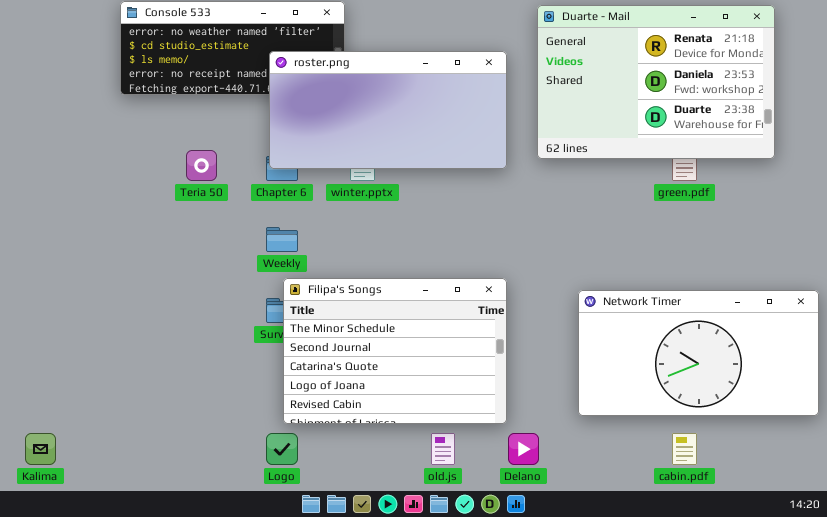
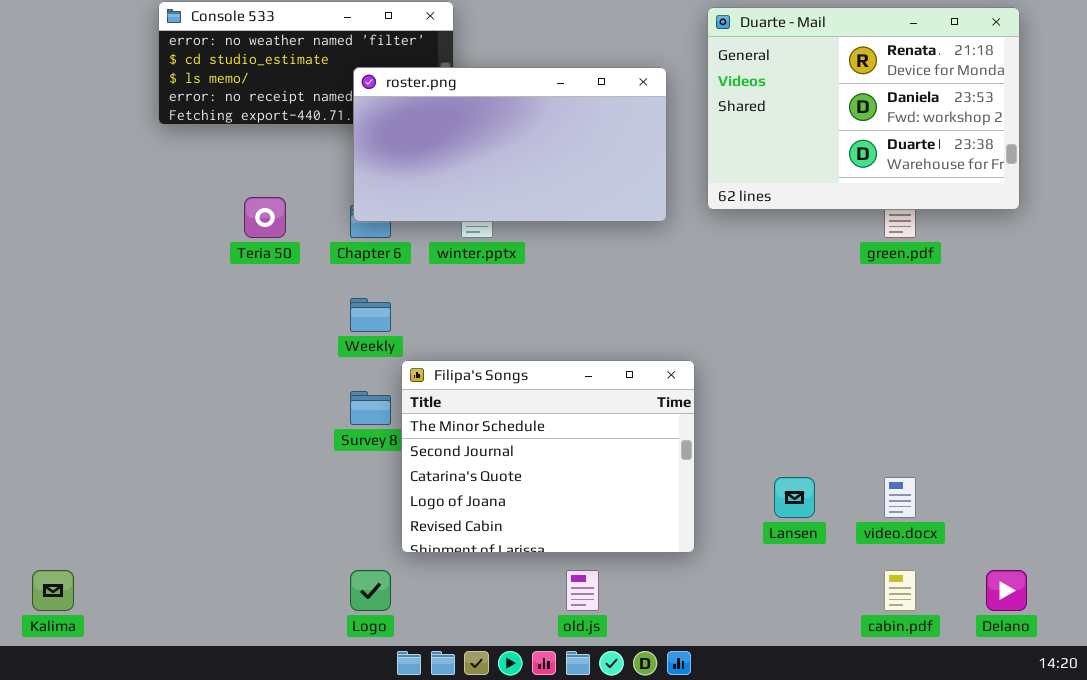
Filipa's Songs: [283,278,507,424] -> [401,360,695,553], moved
Network Timer: [578,290,819,416] -> none, closed
Delano: [508,433,539,465] -> [986,570,1027,611], moved

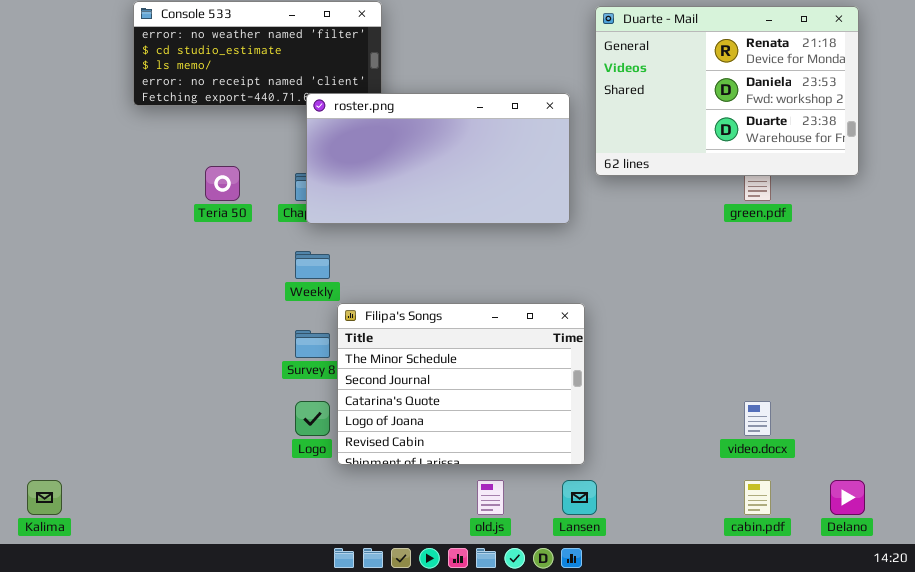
roster.png: [353,67,667,222] -> [306,93,570,224], moved
Lansen: [774,477,815,518] -> [562,480,597,515], moved
Logo: [350,570,391,611] -> [295,401,330,436], moved

